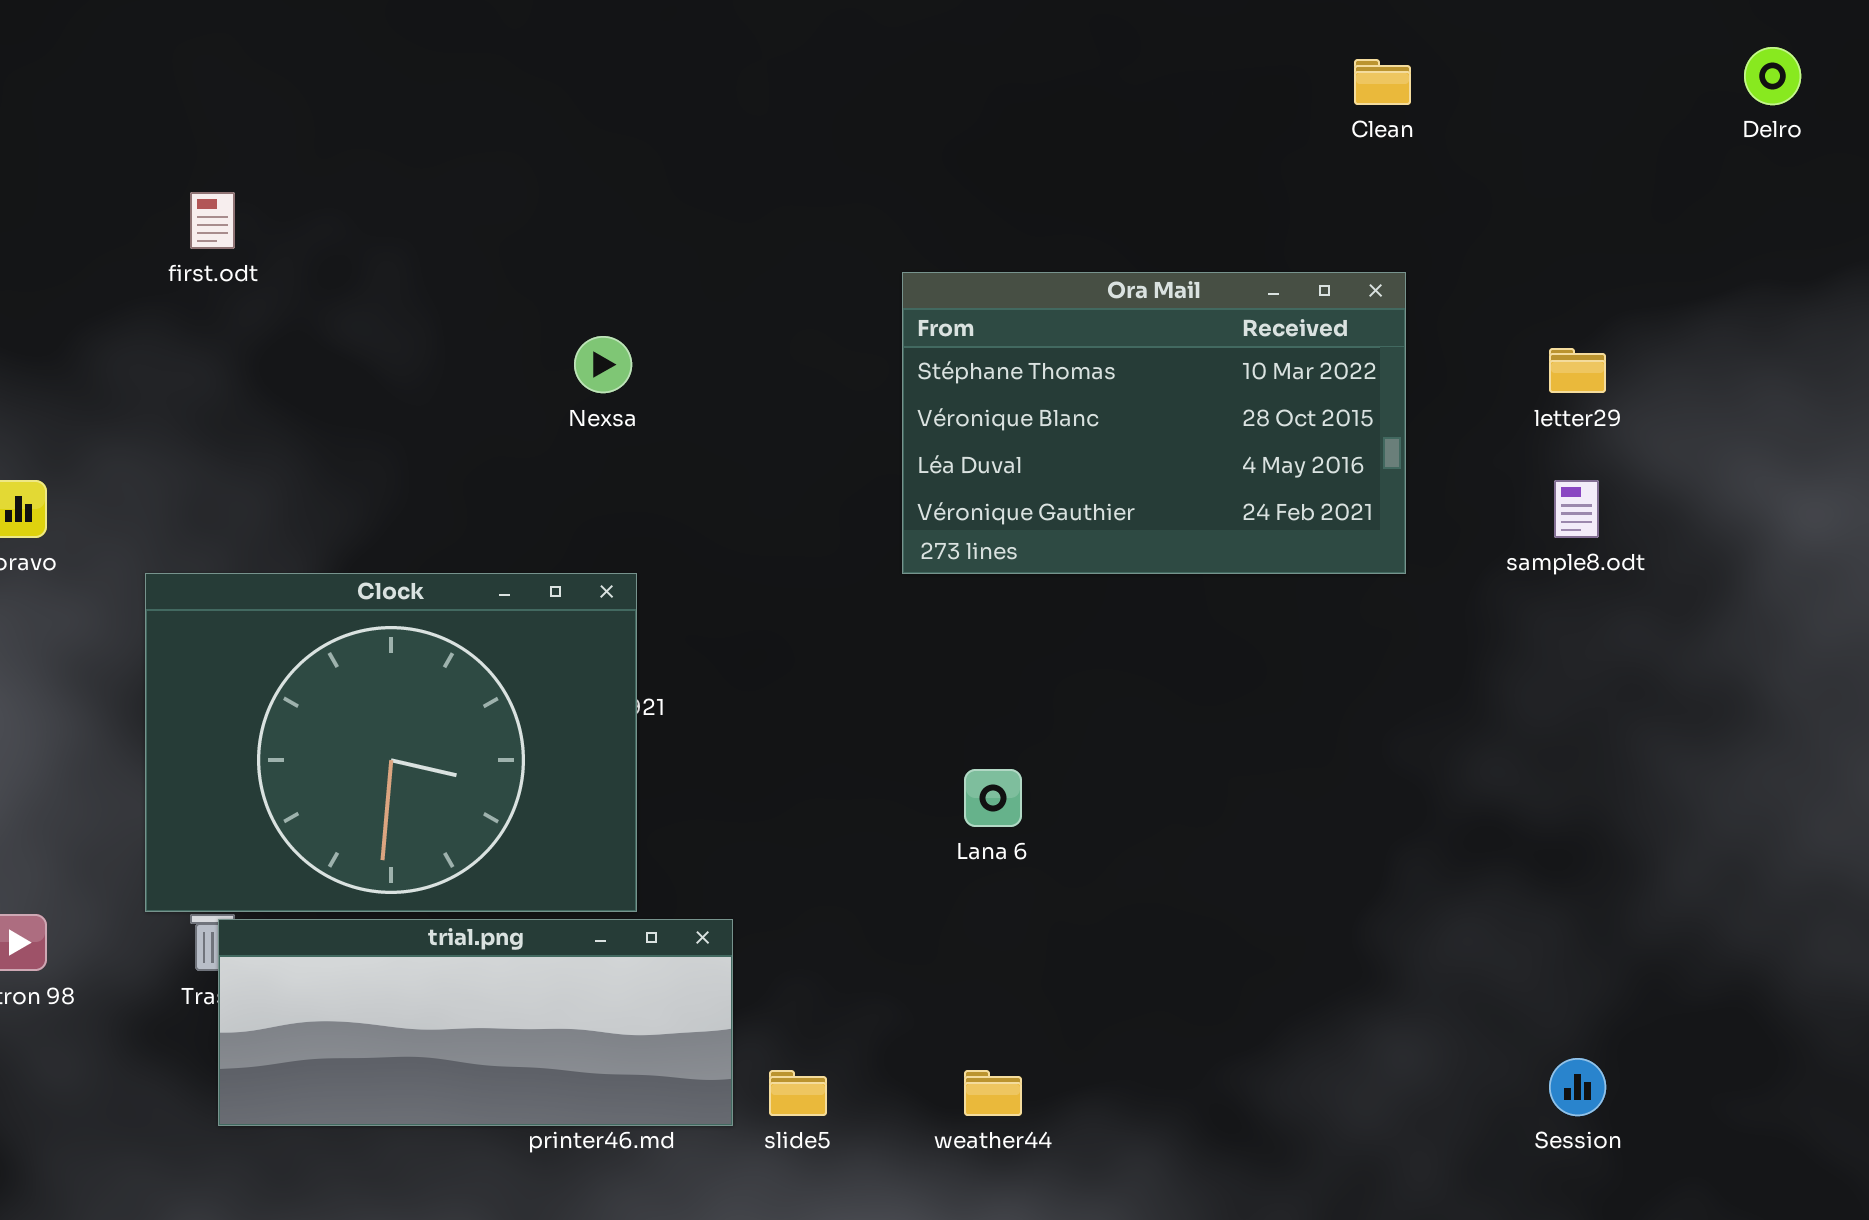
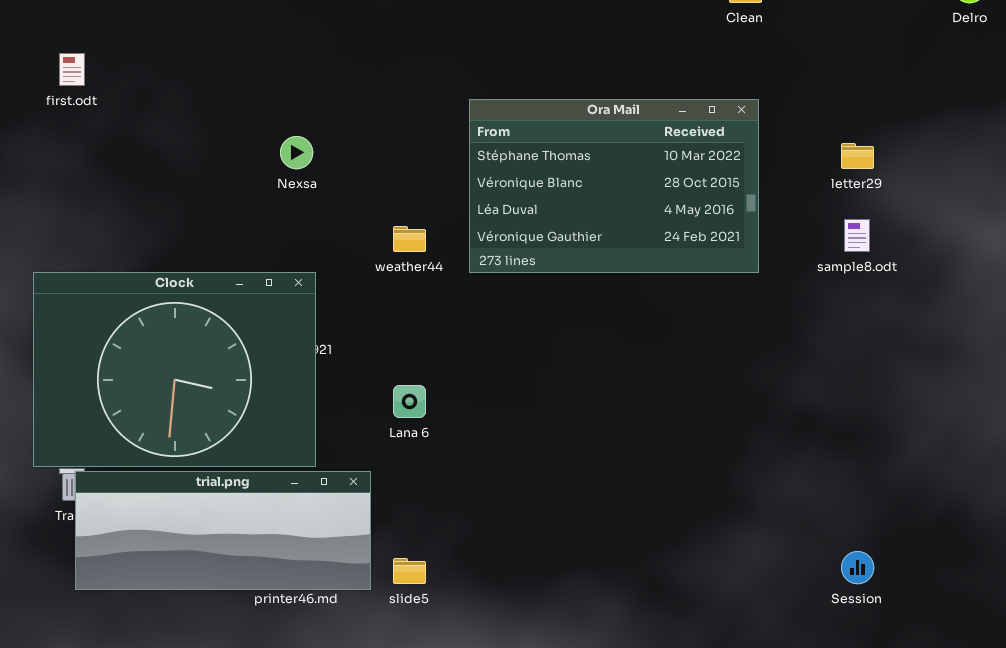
Lana 6: [964,769,1022,827] -> [393,385,426,418], moved
weather44: [964,1070,1022,1116] -> [393,226,426,252], moved

